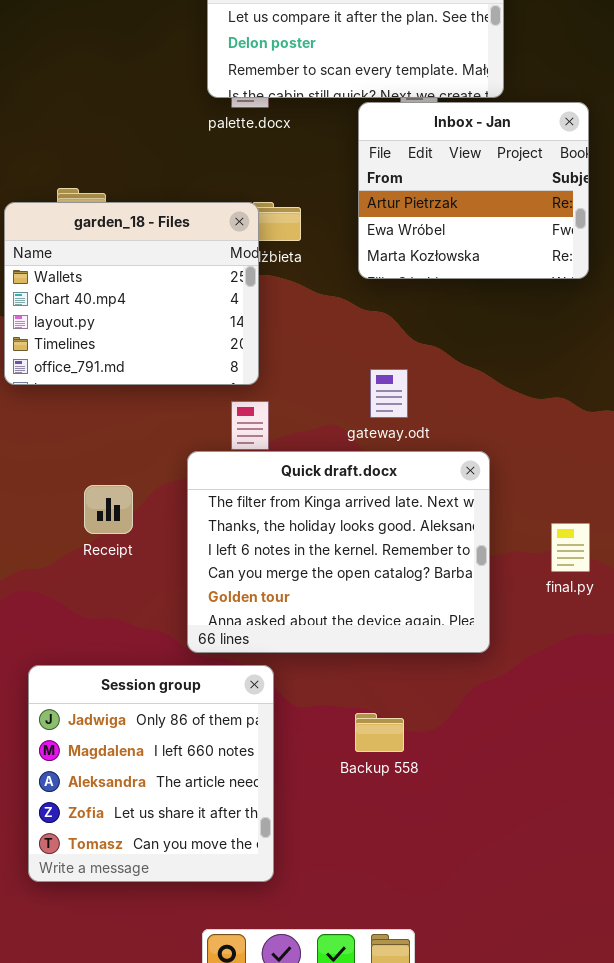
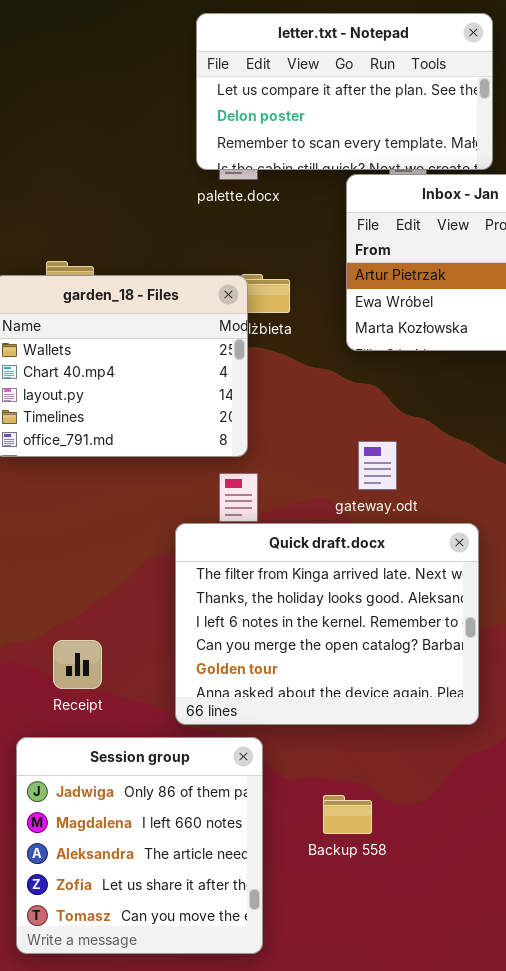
Receipt: [84,485,133,534] -> [53,640,102,689], moved
Backup 558: [355,713,404,752] -> [323,795,372,834], moved

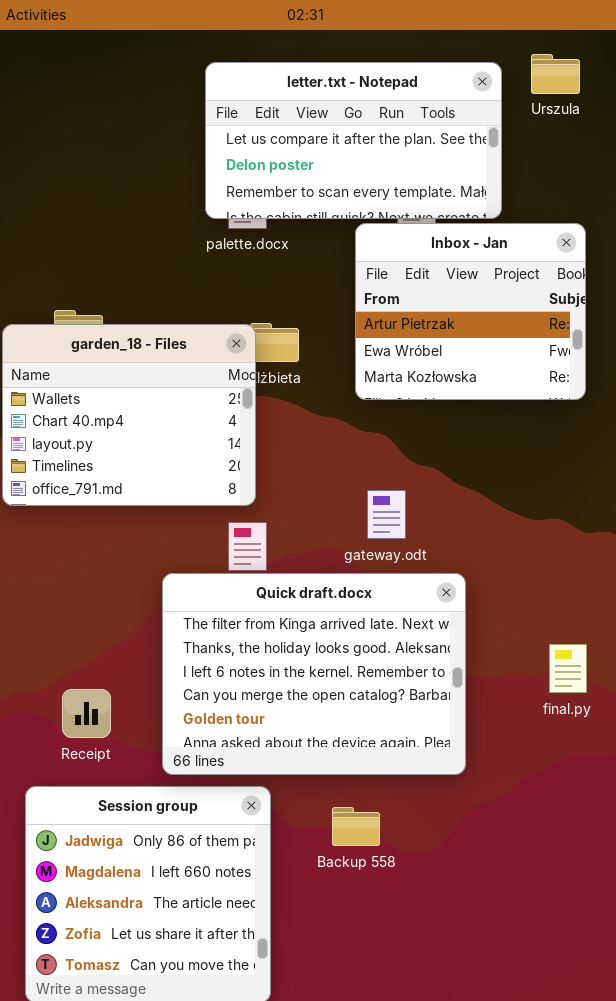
Quick draft.docx: [175,523,479,725] -> [162,573,466,775], moved
Backup 558: [323,795,372,834] -> [332,807,380,846], moved

